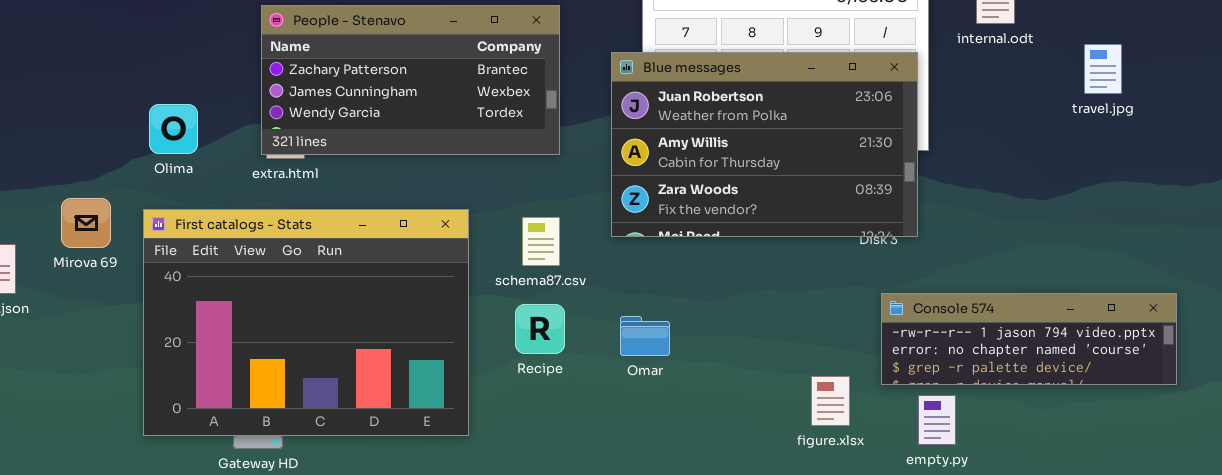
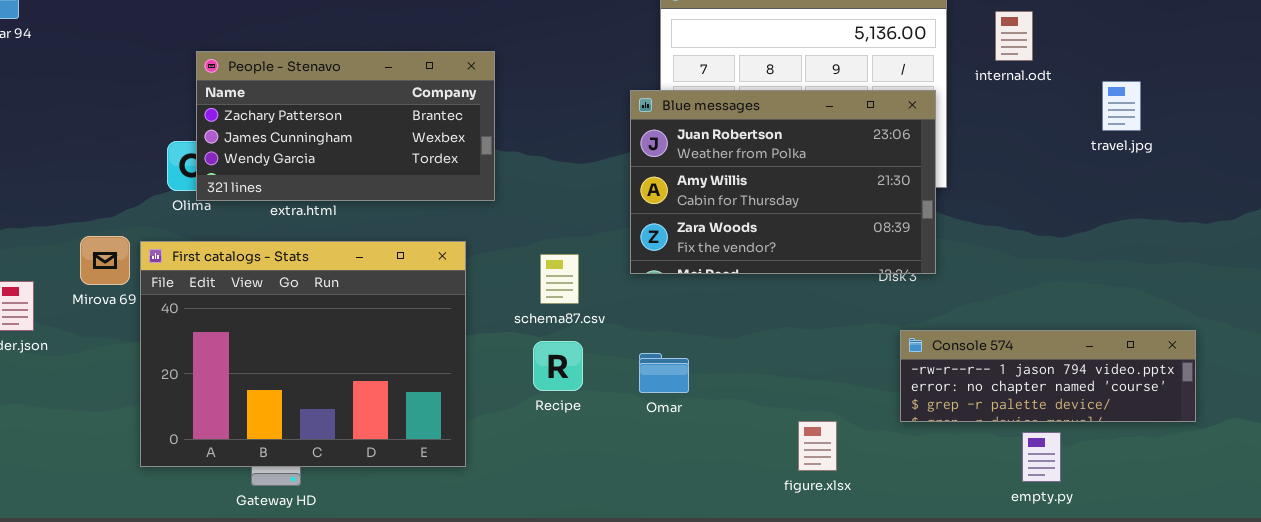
People - Stenavo: [261,5,560,155] -> [196,51,495,201], moved
First catalogs - Stats: [143,209,469,436] -> [140,241,466,467], moved
figure.xlsx: [811,376,850,426] -> [798,421,837,471], moved
empty.py: [918,395,956,445] -> [1022,432,1061,482], moved

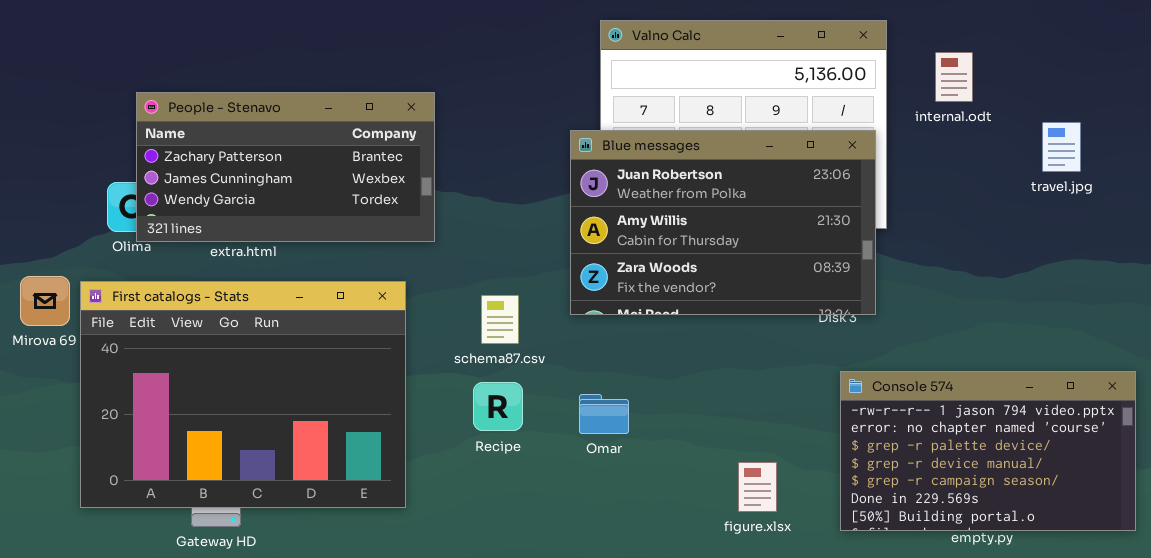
Console 574: [900,330,1196,422] -> [840,371,1136,531], resized

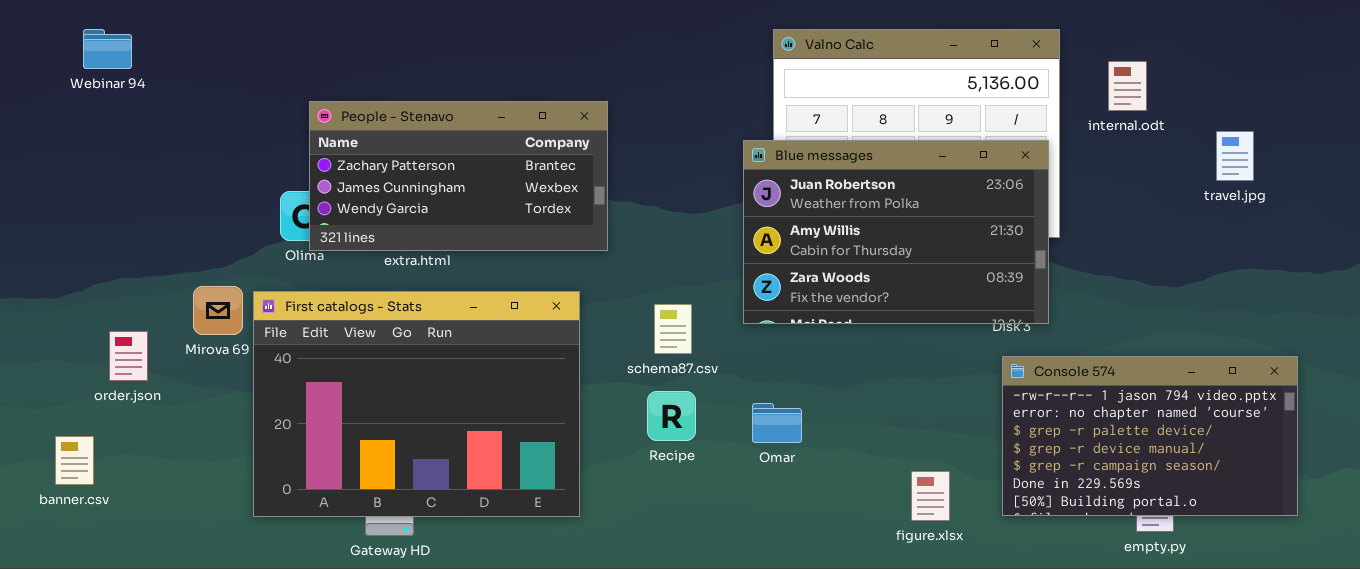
Console 574: [840,371,1136,531] -> [1002,356,1298,516], moved

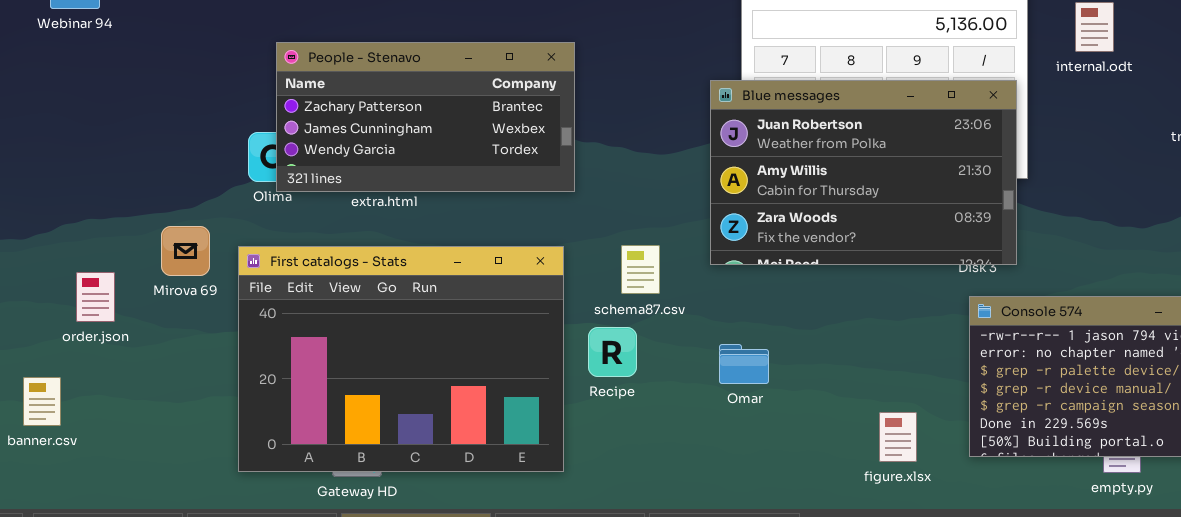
First catalogs - Stats: [253,291,580,517] -> [238,246,564,472], moved
Recipe: [647,391,696,441] -> [588,327,637,377], moved

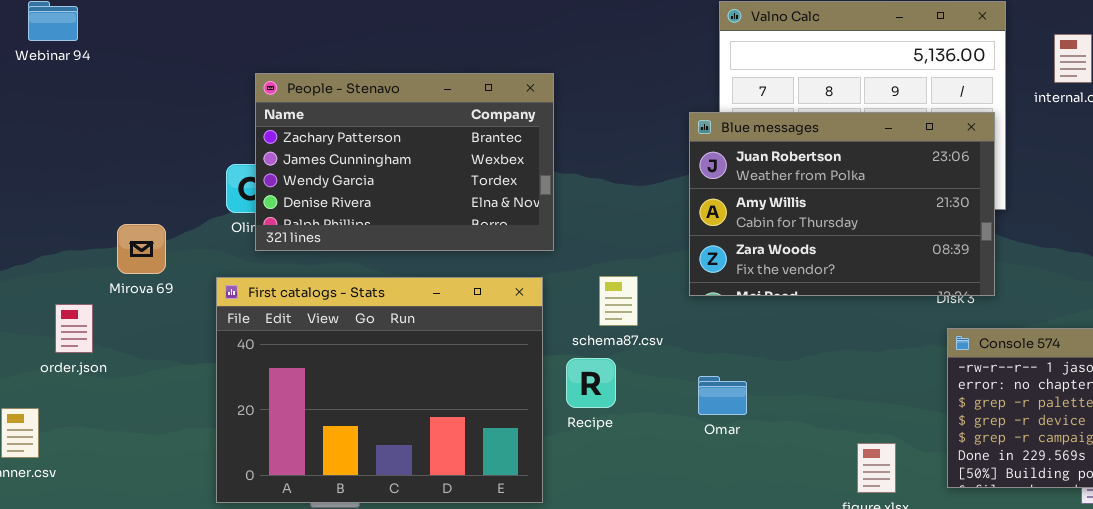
People - Stenavo: [276,42,575,192] -> [255,73,554,251], resized
Mirova 69: [161,226,210,276] -> [117,224,166,274], moved

